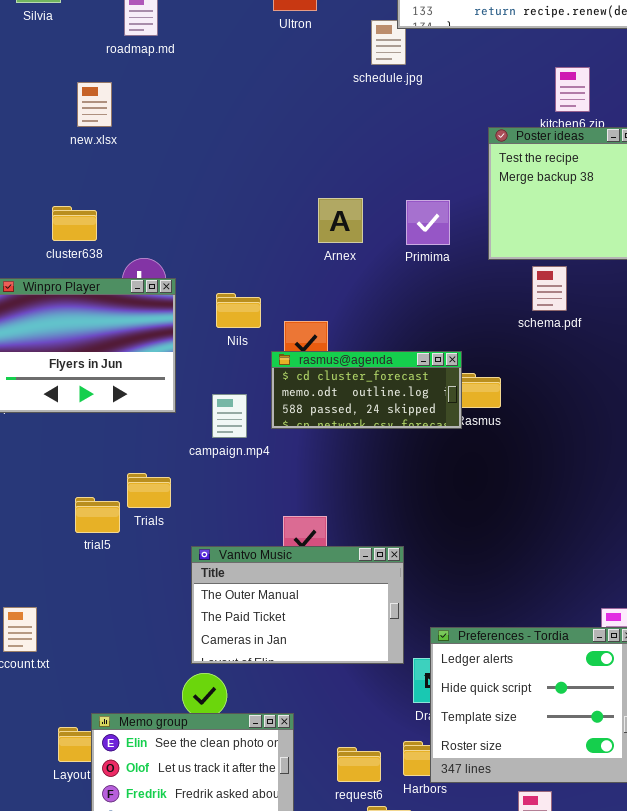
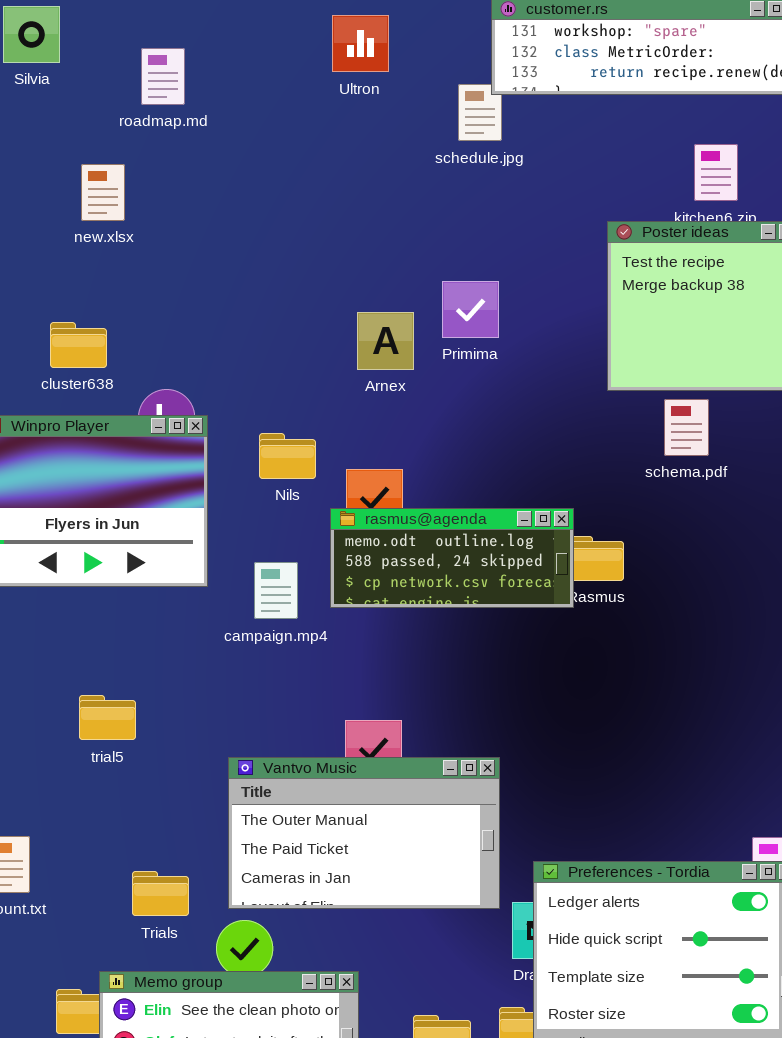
Arnex: [318,198,363,243] -> [357,312,414,370], moved
Primima: [406,200,450,245] -> [442,281,499,338], moved
rasmus@agenda: [271,351,462,429] -> [330,508,574,608], scrolled down 1 row
Trials: [127,473,171,508] -> [132,871,189,916], moved

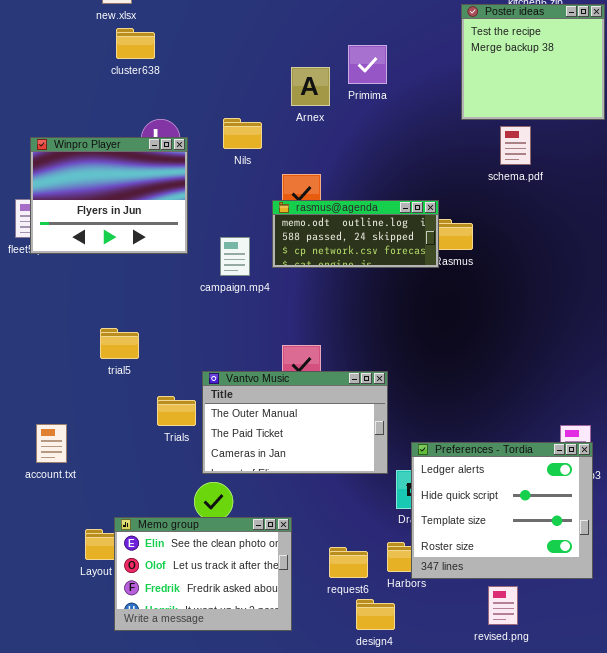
cluster638: [50,322,107,368] -> [116,28,155,59], moved
Nils: [259,433,316,479] -> [223,118,262,149], moved
Trials: [132,871,189,916] -> [157,396,196,426], moved

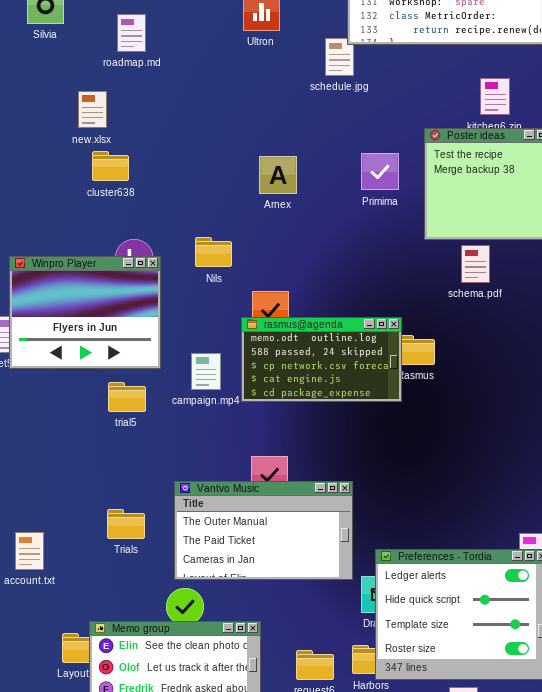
Primima: [348,45,387,84] -> [361,153,399,190], moved
Arnex: [291,67,330,106] -> [259,156,297,194], moved
rasmus@agenda: [272,200,439,268] -> [241,317,402,402], resized
trial5: [100,328,139,359] -> [108,382,146,412], moved
Trials: [157,396,196,426] -> [107,509,145,539], moved

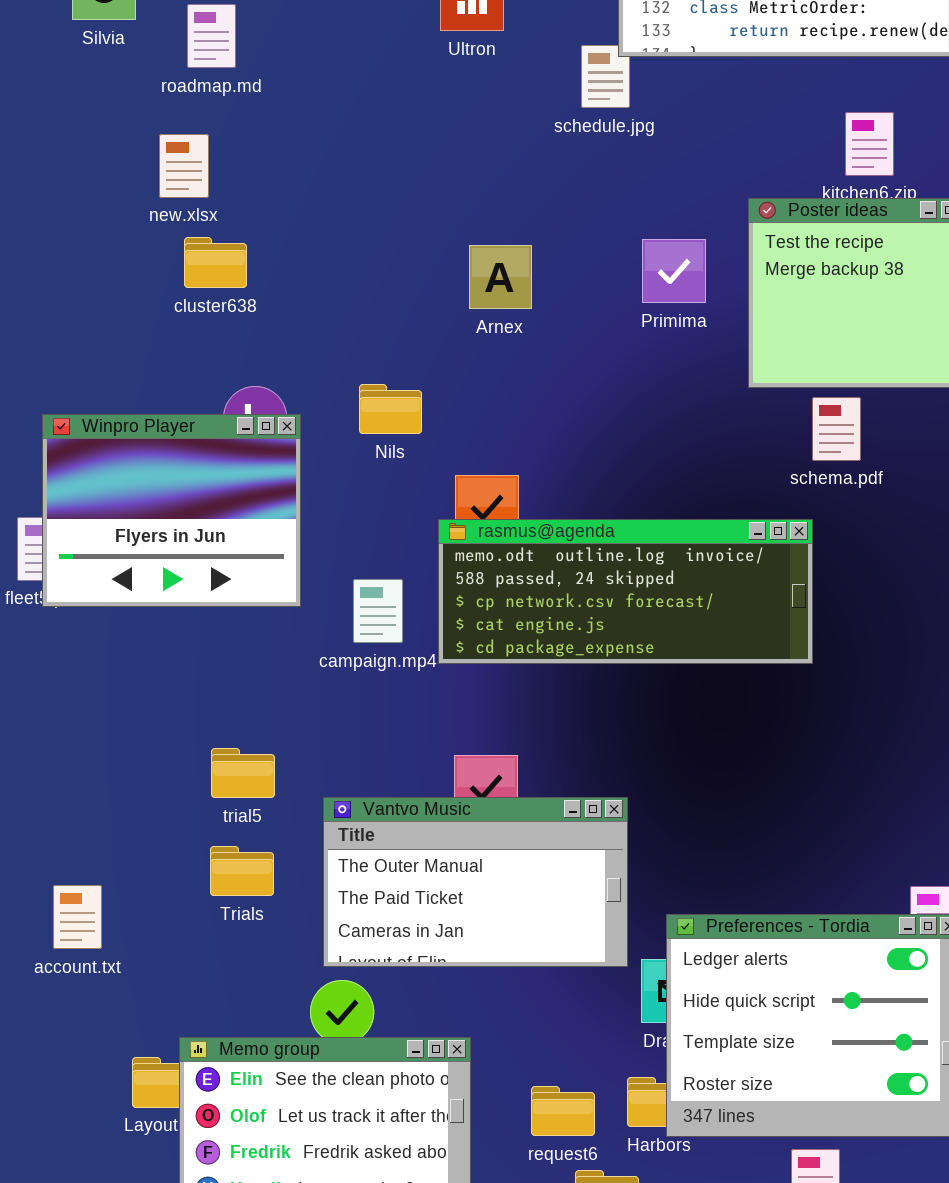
roadmap.md: [117,14,146,52] -> [187,4,236,68], moved
rasmus@agenda: [241,317,402,402] -> [438,519,813,664], resized
trial5: [108,382,146,412] -> [211,748,275,798], moved

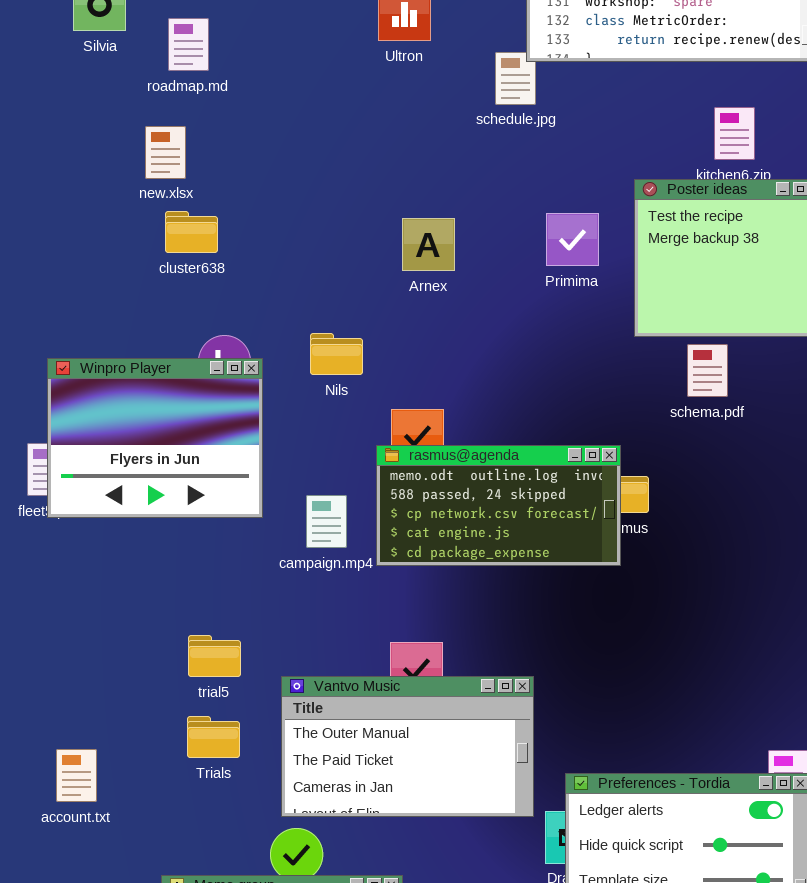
rasmus@agenda: [438,519,813,664] -> [376,445,621,566], resized

